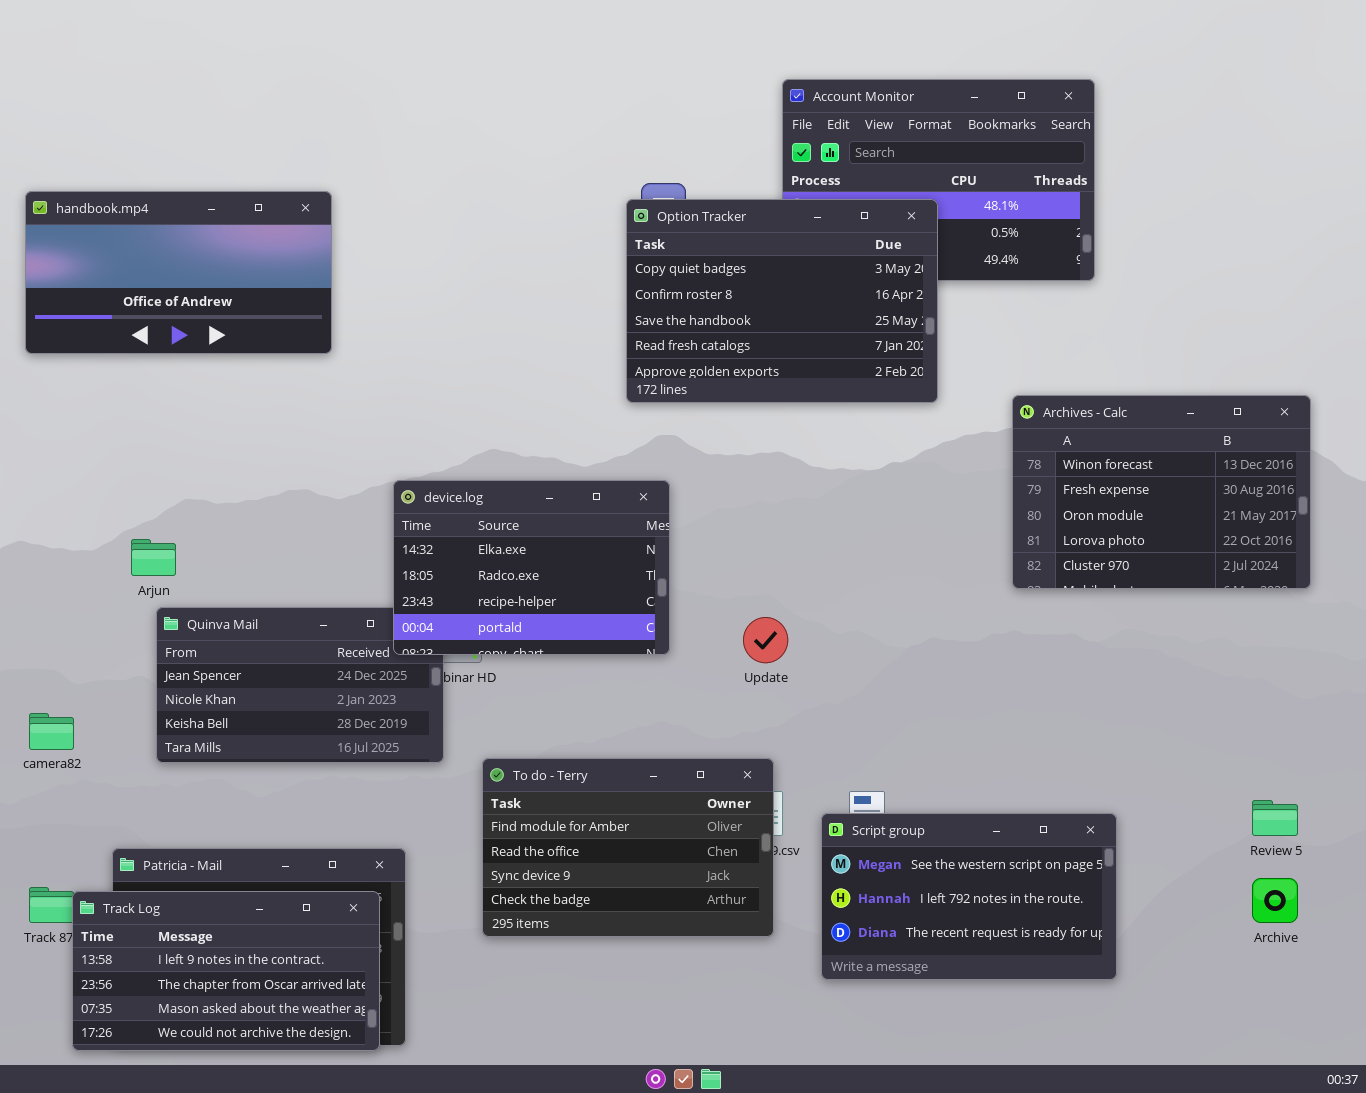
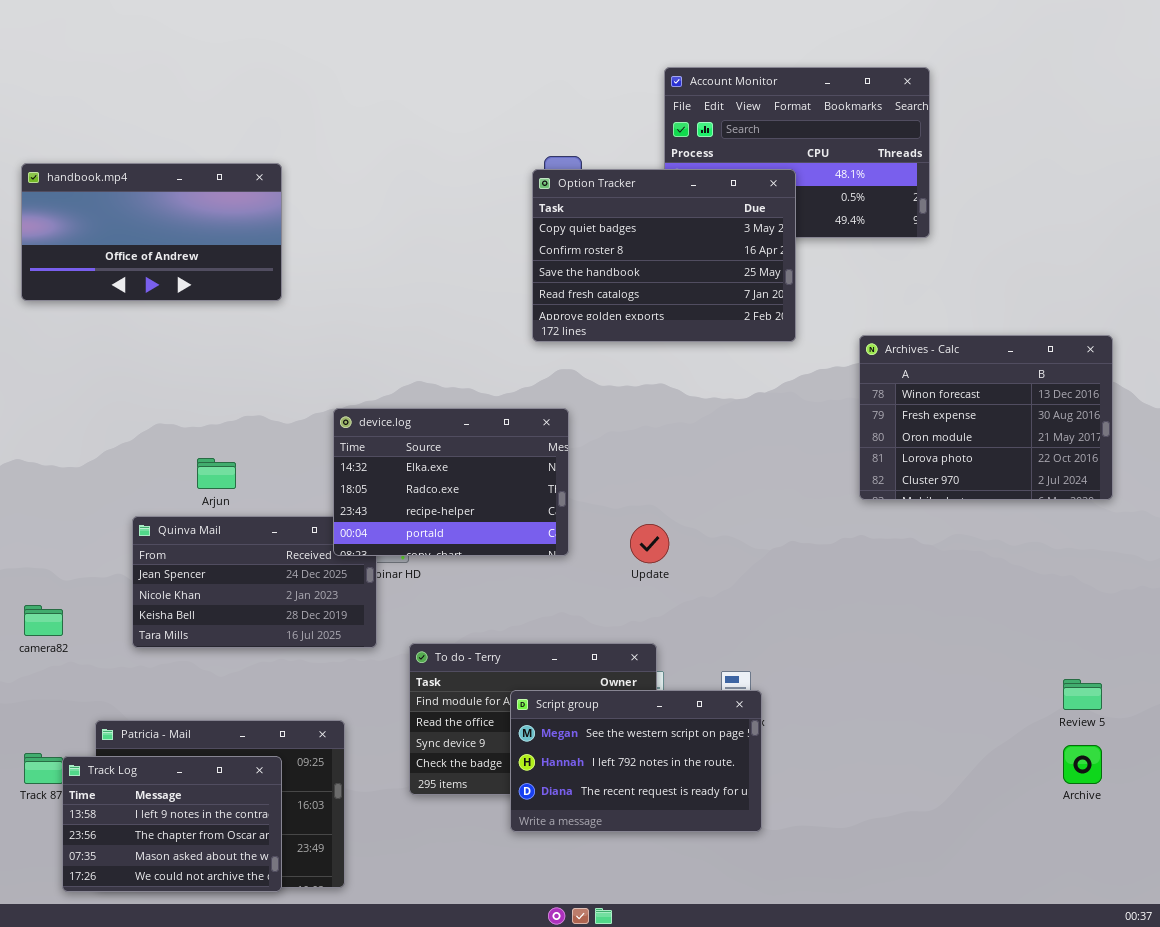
Arjun: [131,539,176,576] -> [197,458,236,489], moved
Script group: [821,813,1117,980] -> [510,690,762,832], moved
Track Log: [72,891,380,1051] -> [62,756,282,892], resized

